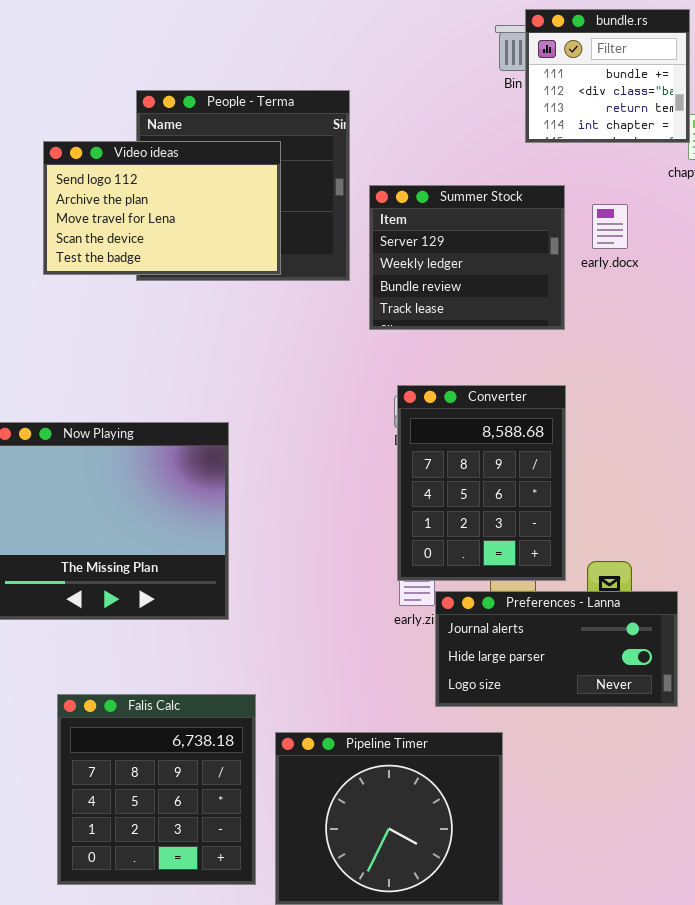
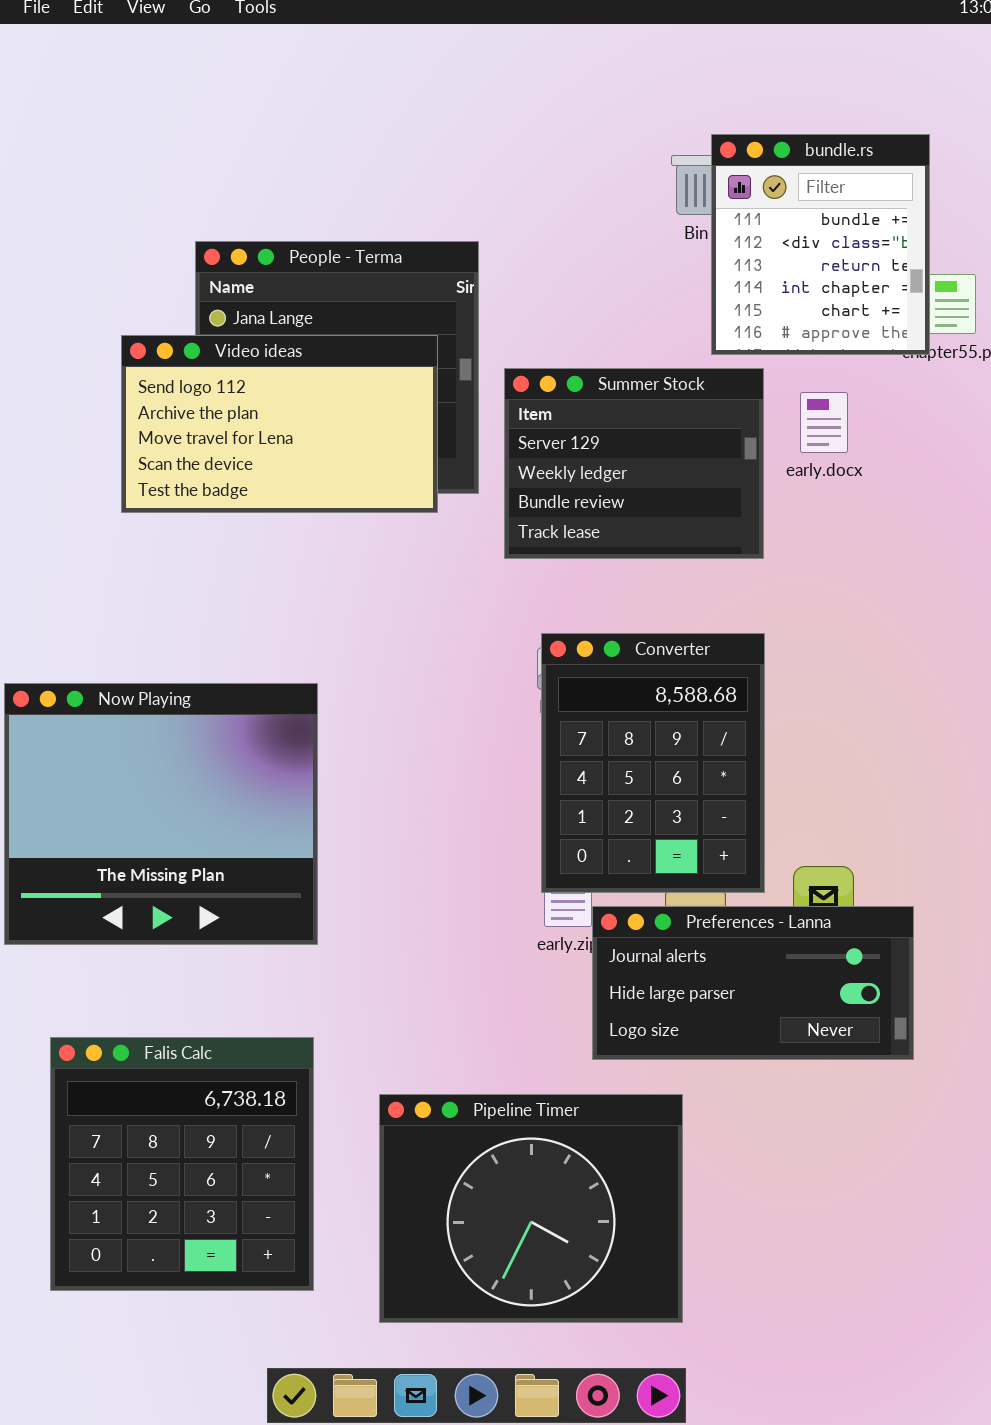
bundle.rs: [525,9,690,143] -> [711,134,930,355], resized
Video ideas: [43,141,281,275] -> [121,335,438,513], moved
Falis Calc: [57,694,256,885] -> [50,1037,314,1291], moved

